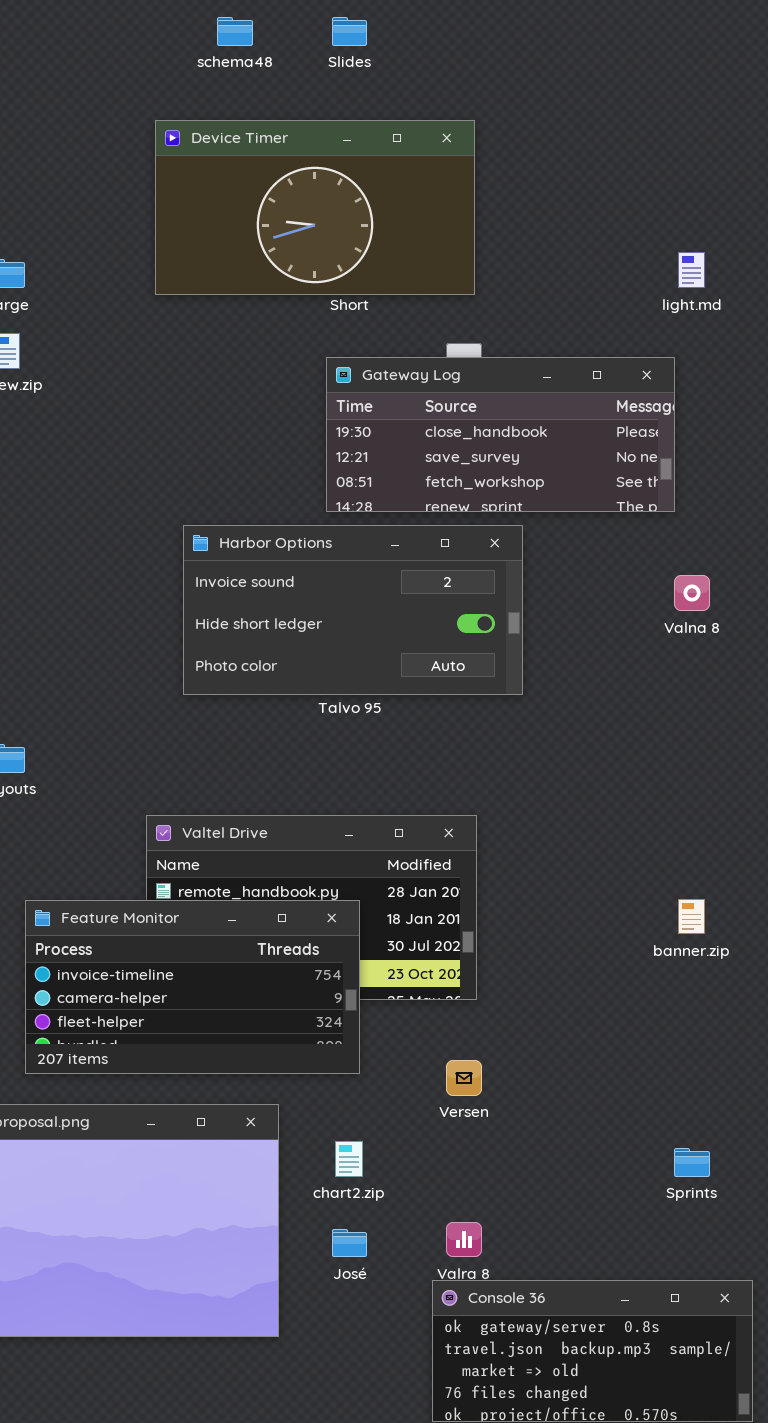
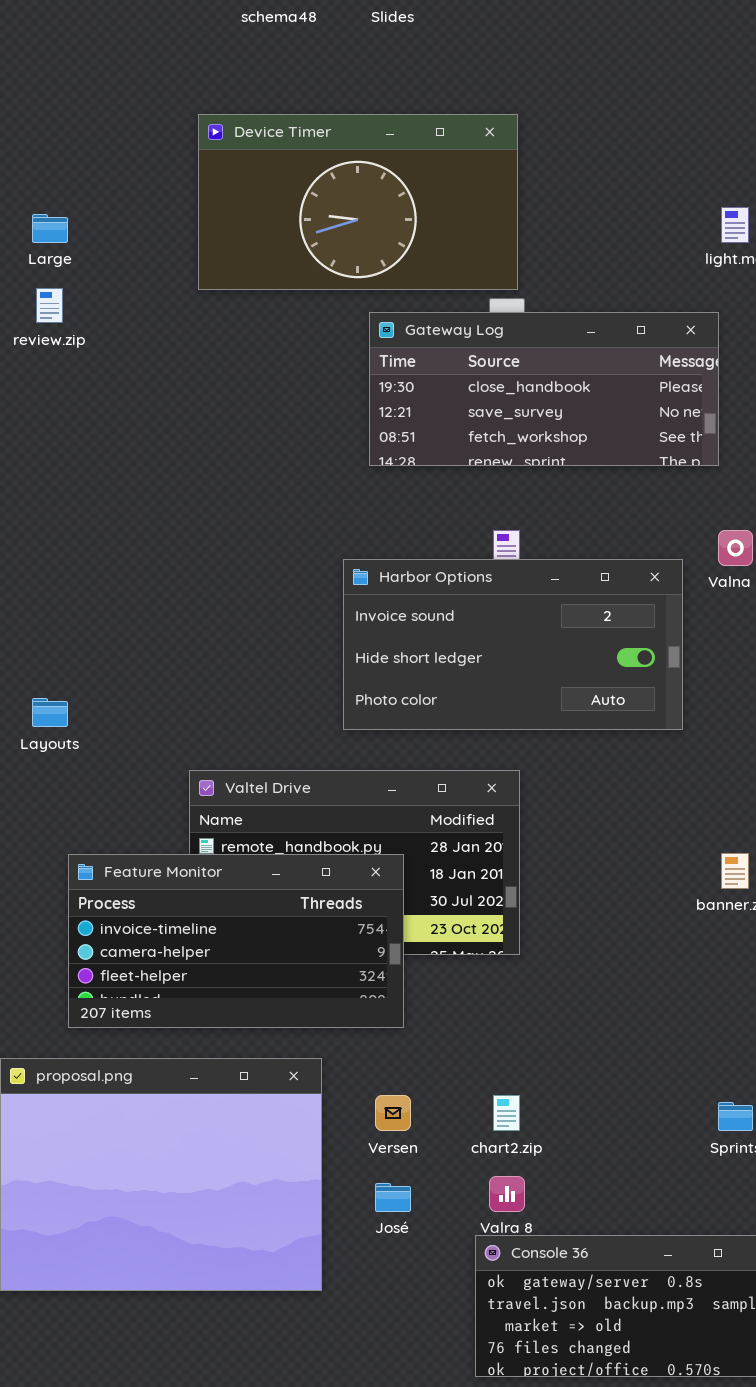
Device Timer: [155,120,475,295] -> [198,114,518,290], moved
Harbor Options: [183,525,523,695] -> [343,559,683,730], moved
Versen: [446,1060,482,1096] -> [375,1095,411,1131], moved
chart2.zip: [335,1141,363,1177] -> [493,1095,520,1131], moved

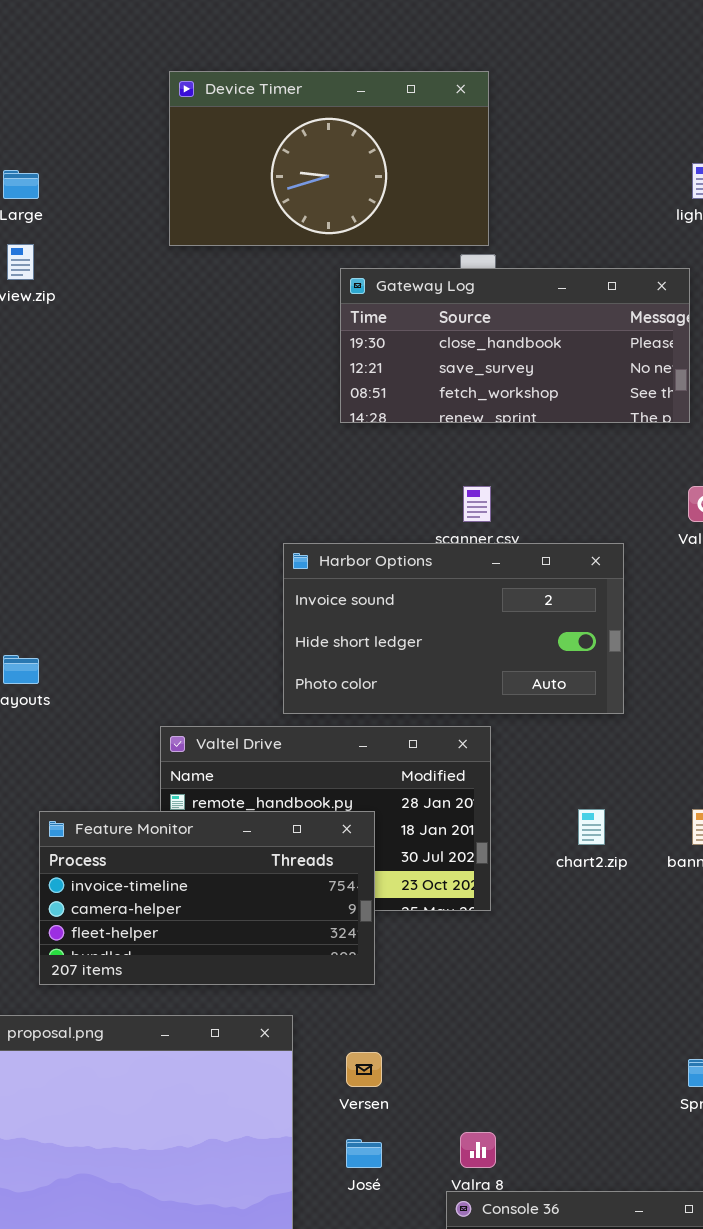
Harbor Options: [343,559,683,730] -> [283,543,624,714], moved
chart2.zip: [493,1095,520,1131] -> [578,809,605,845], moved

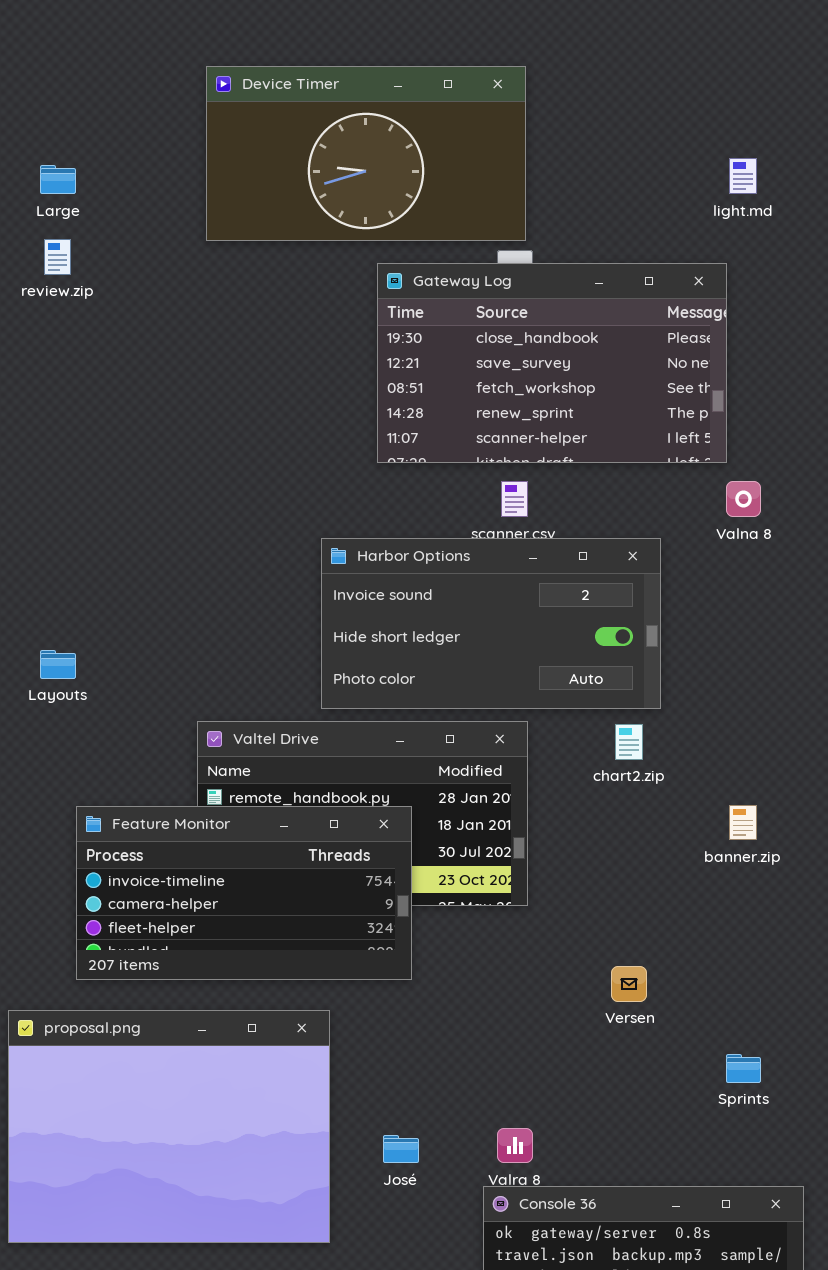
Gateway Log: [340,268,690,423] -> [377,263,727,463], resized
chart2.zip: [578,809,605,845] -> [615,724,643,760], moved
Versen: [346,1052,382,1087] -> [611,966,647,1002], moved

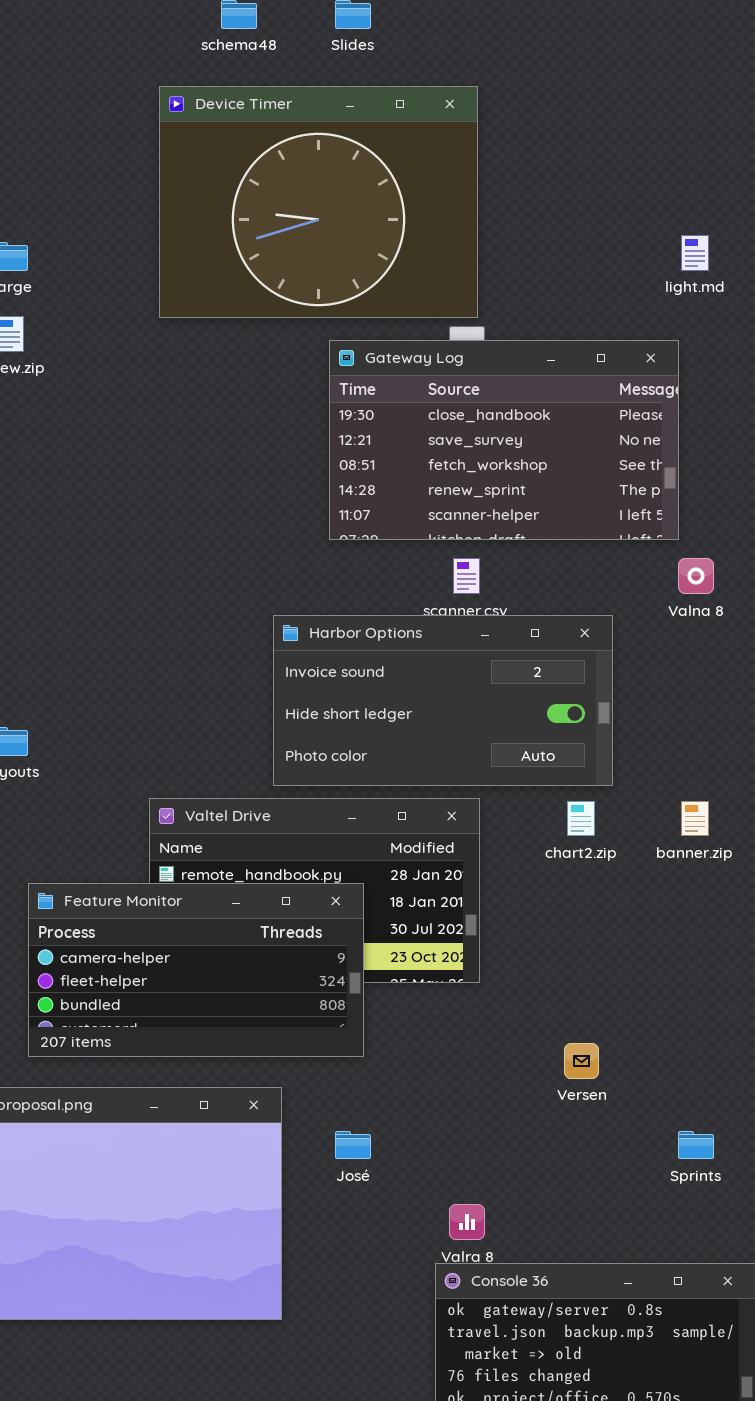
Device Timer: [206,66,526,241] -> [159,86,478,318], resized
banner.zip: [729,805,757,840] -> [681,801,709,836], moved
Feature Monitor: [76,806,412,980] -> [28,883,364,1057], scrolled down 1 row
José: [383,1135,419,1163] -> [335,1131,371,1159], moved

